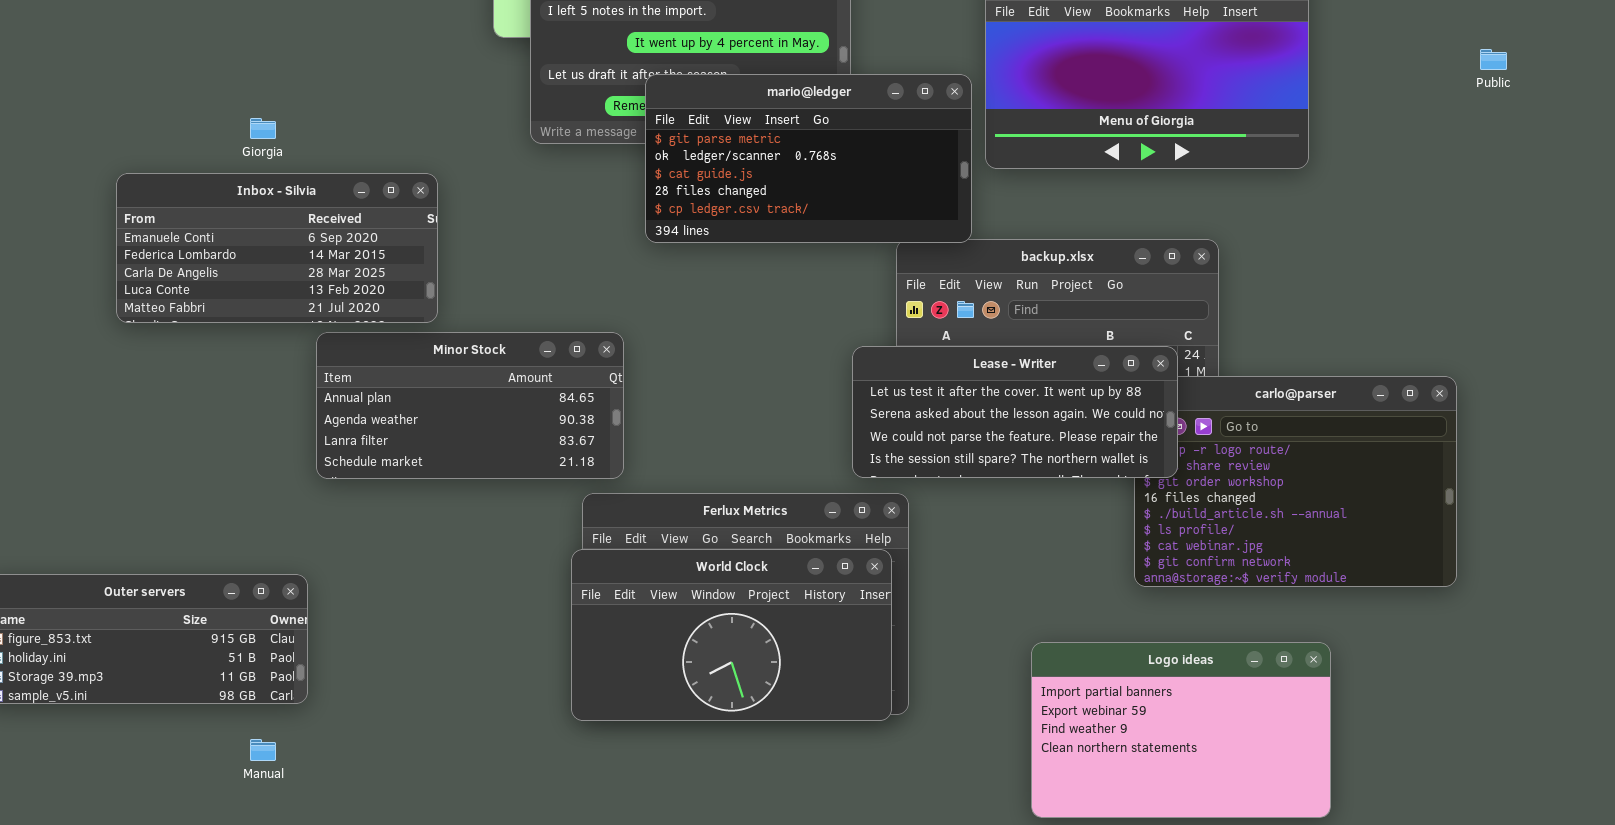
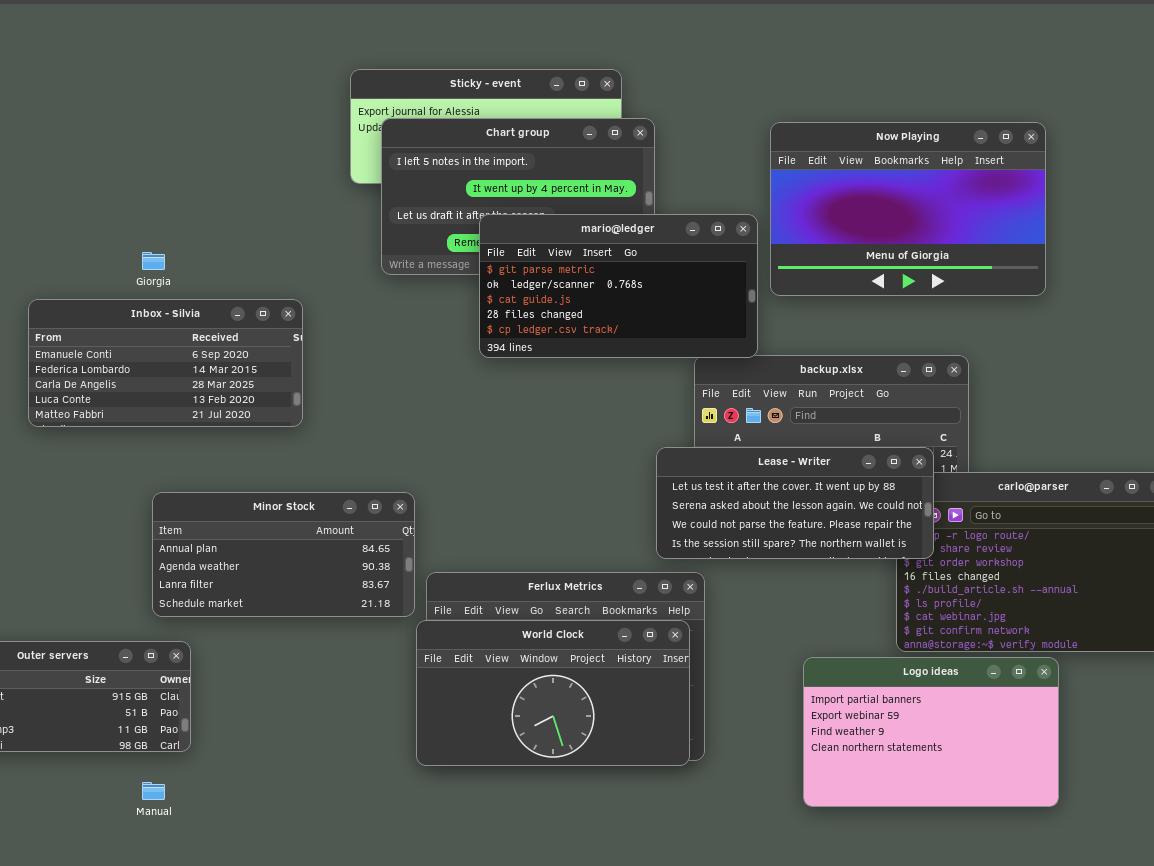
Minor Stock: [316,332,624,479] -> [152,492,415,617], moved
Logo ideas: [1031,642,1331,818] -> [803,657,1059,807], moved

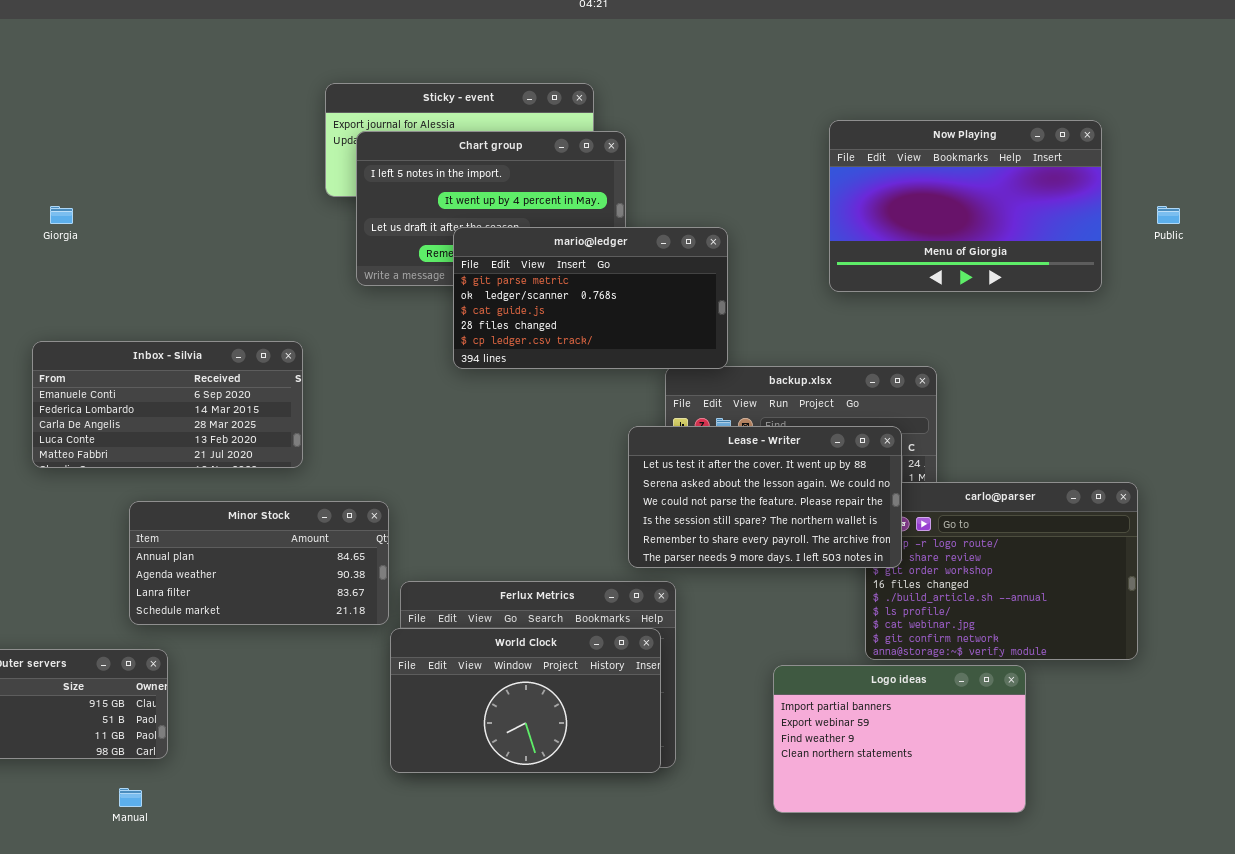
Now Playing: [770,122,1046,296] -> [829,120,1102,292], moved
Giorgia: [142,252,165,270] -> [50,206,73,224], moved
Inbox - Silvia: [28,299,303,427] -> [32,341,303,468], moved
Lease - Writer: [656,447,934,559] -> [628,426,902,568], resized

